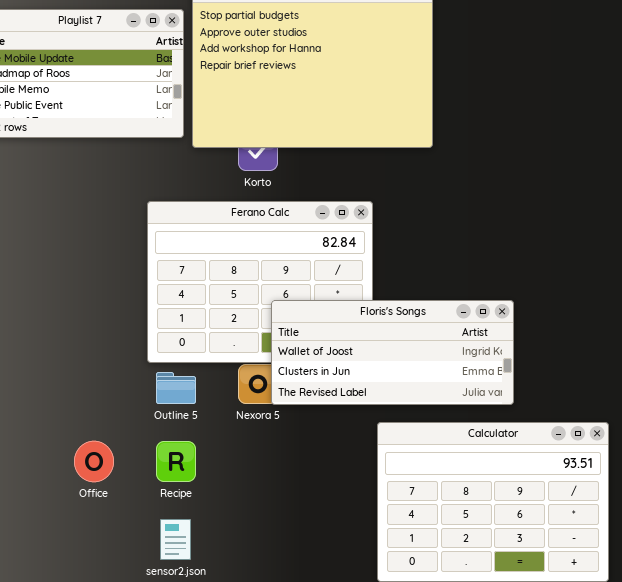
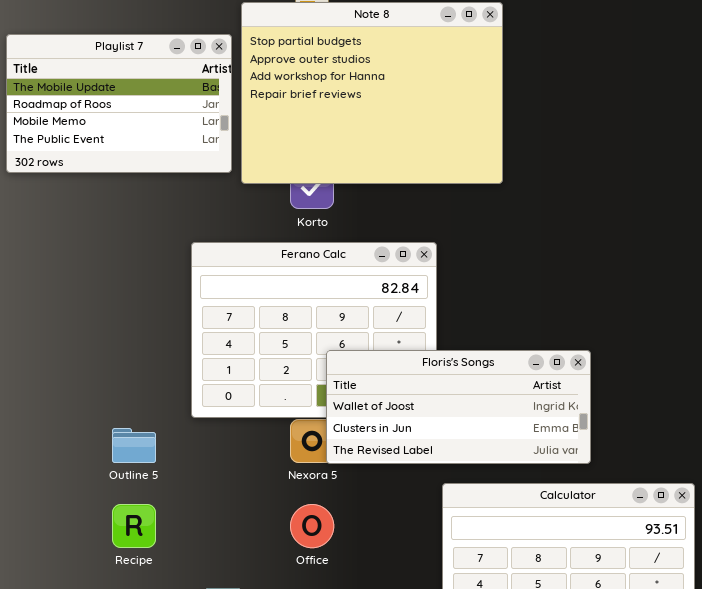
Outline 5: [156,372,196,404] -> [112,428,156,463], moved
Office: [74,441,114,482] -> [290,504,334,548], moved
Recipe: [156,441,196,482] -> [112,504,156,548], moved

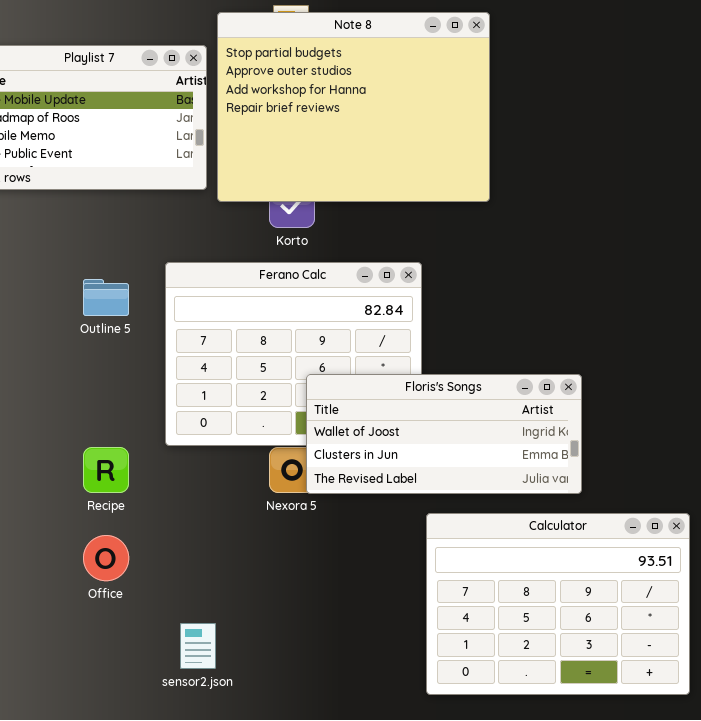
Outline 5: [112,428,156,463] -> [83,279,129,316], moved
Recipe: [112,504,156,548] -> [83,447,129,493], moved
Office: [290,504,334,548] -> [83,535,129,581], moved

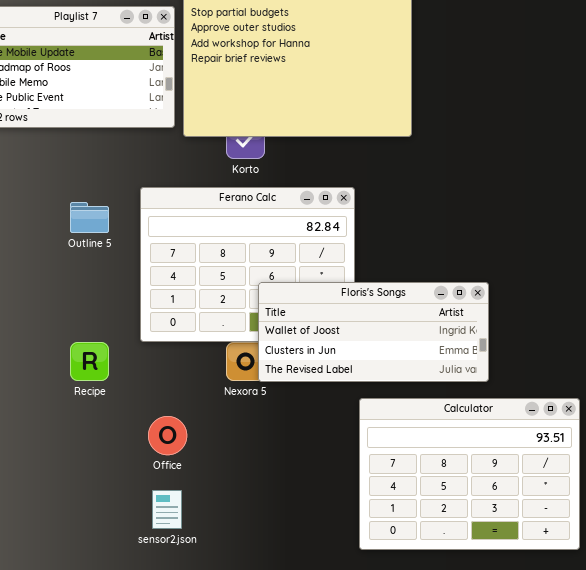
Office: [83,535,129,581] -> [148,416,187,455], moved

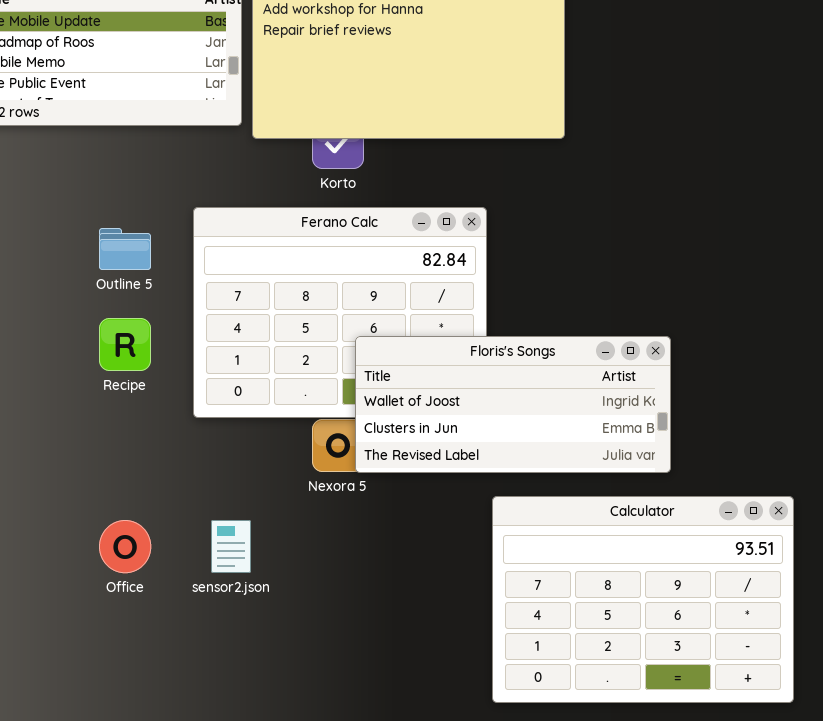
Recipe: [70,342,109,381] -> [99,318,151,371], moved
Office: [148,416,187,455] -> [99,520,151,573], moved
sensor2.json: [152,490,182,529] -> [211,520,251,573], moved

